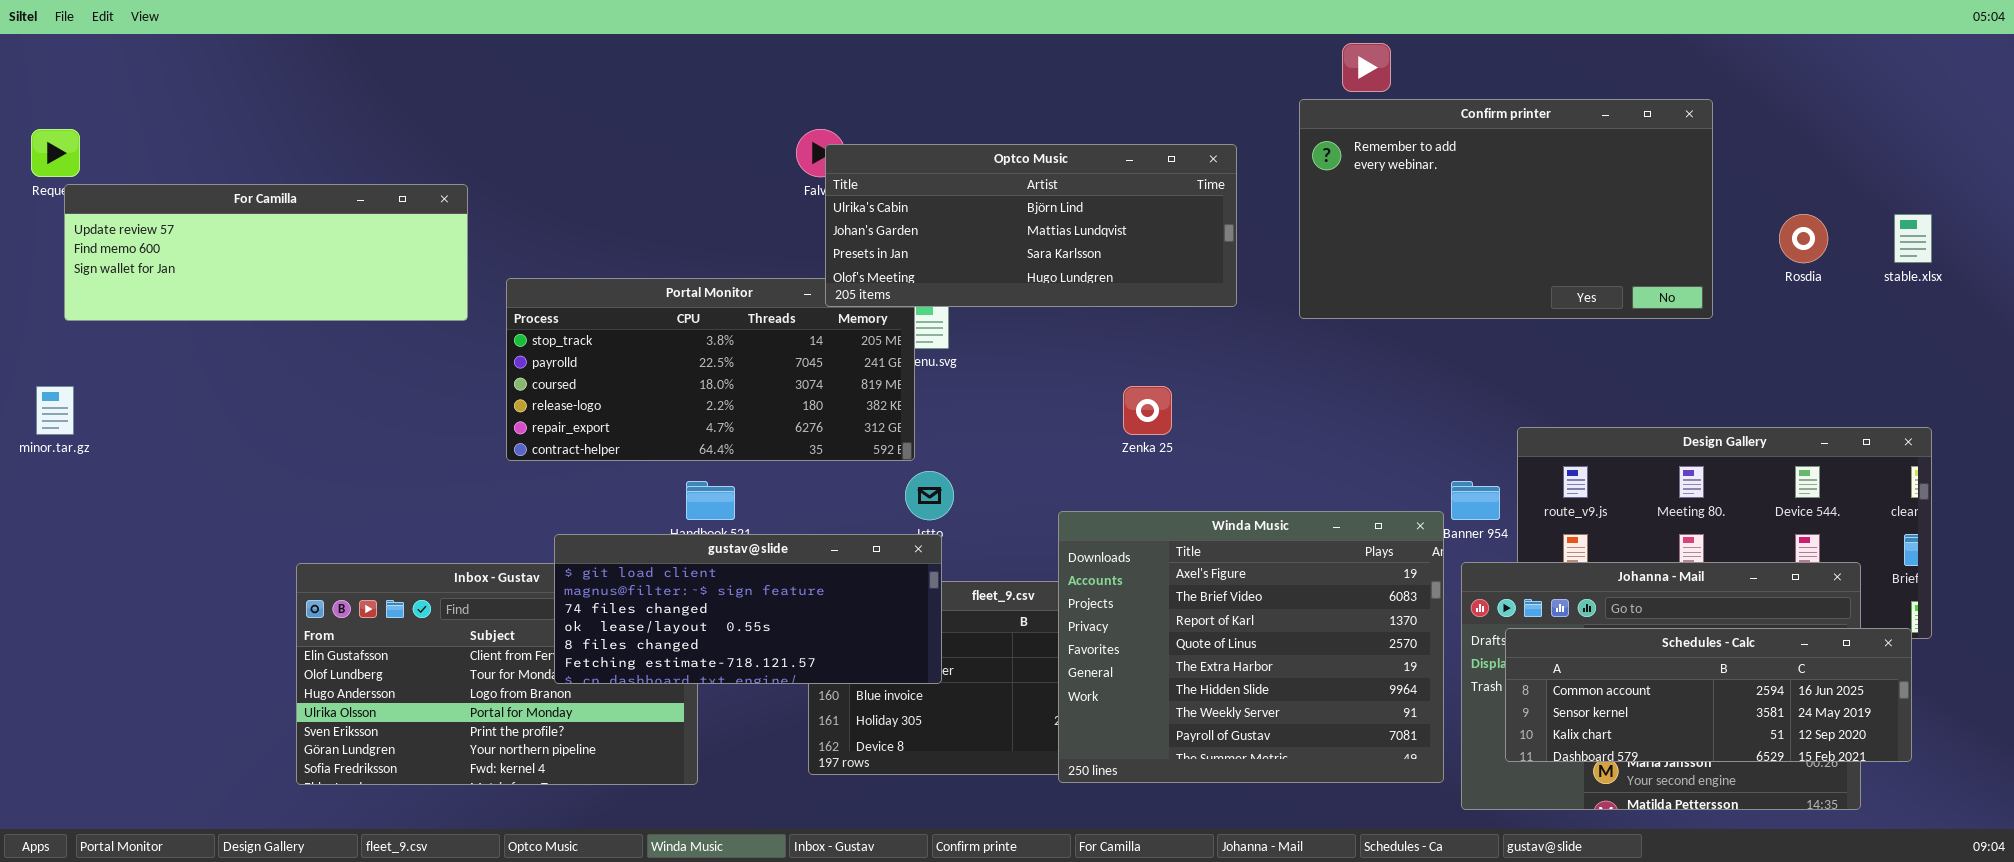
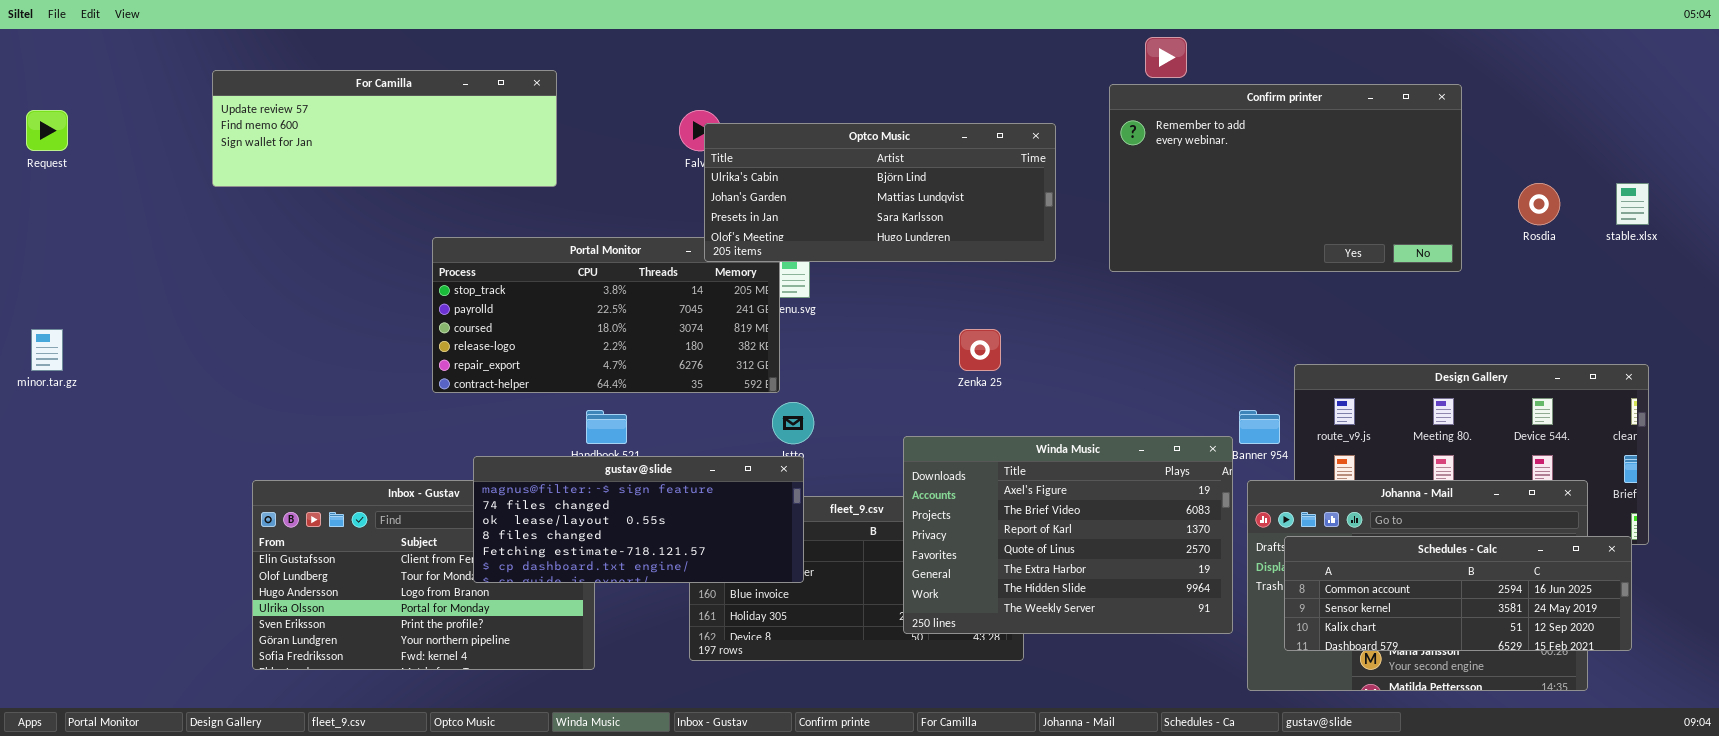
For Camilla: [64,184,468,321] -> [212,70,557,187], moved
Winda Music: [1058,511,1444,783] -> [903,436,1233,634], resized
gustav@slide: [554,534,942,684] -> [473,456,804,583], scrolled down 1 row

